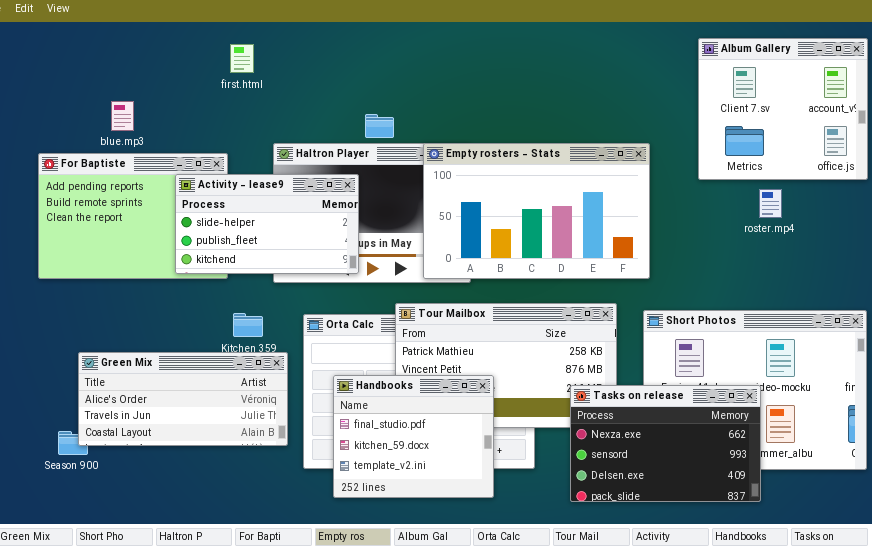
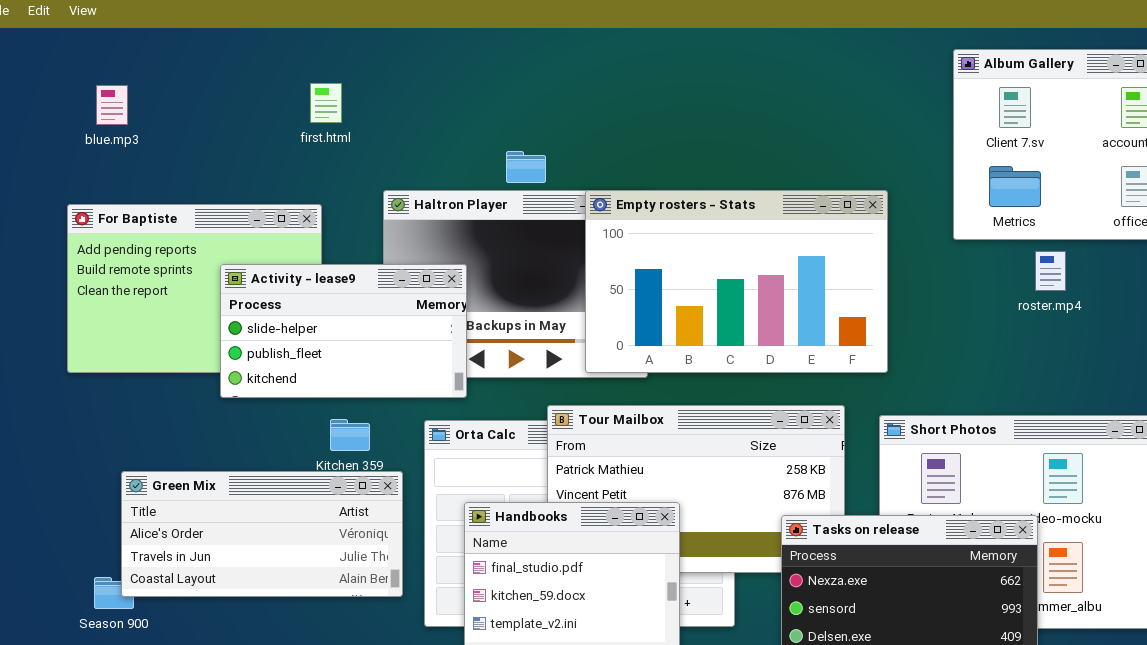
first.html: [230,44,254,73] -> [310,83,342,123], moved
blue.mp3: [111,101,134,131] -> [96,85,128,125], moved
Activity - lease9: [175,174,359,274] -> [220,264,467,398], moved

